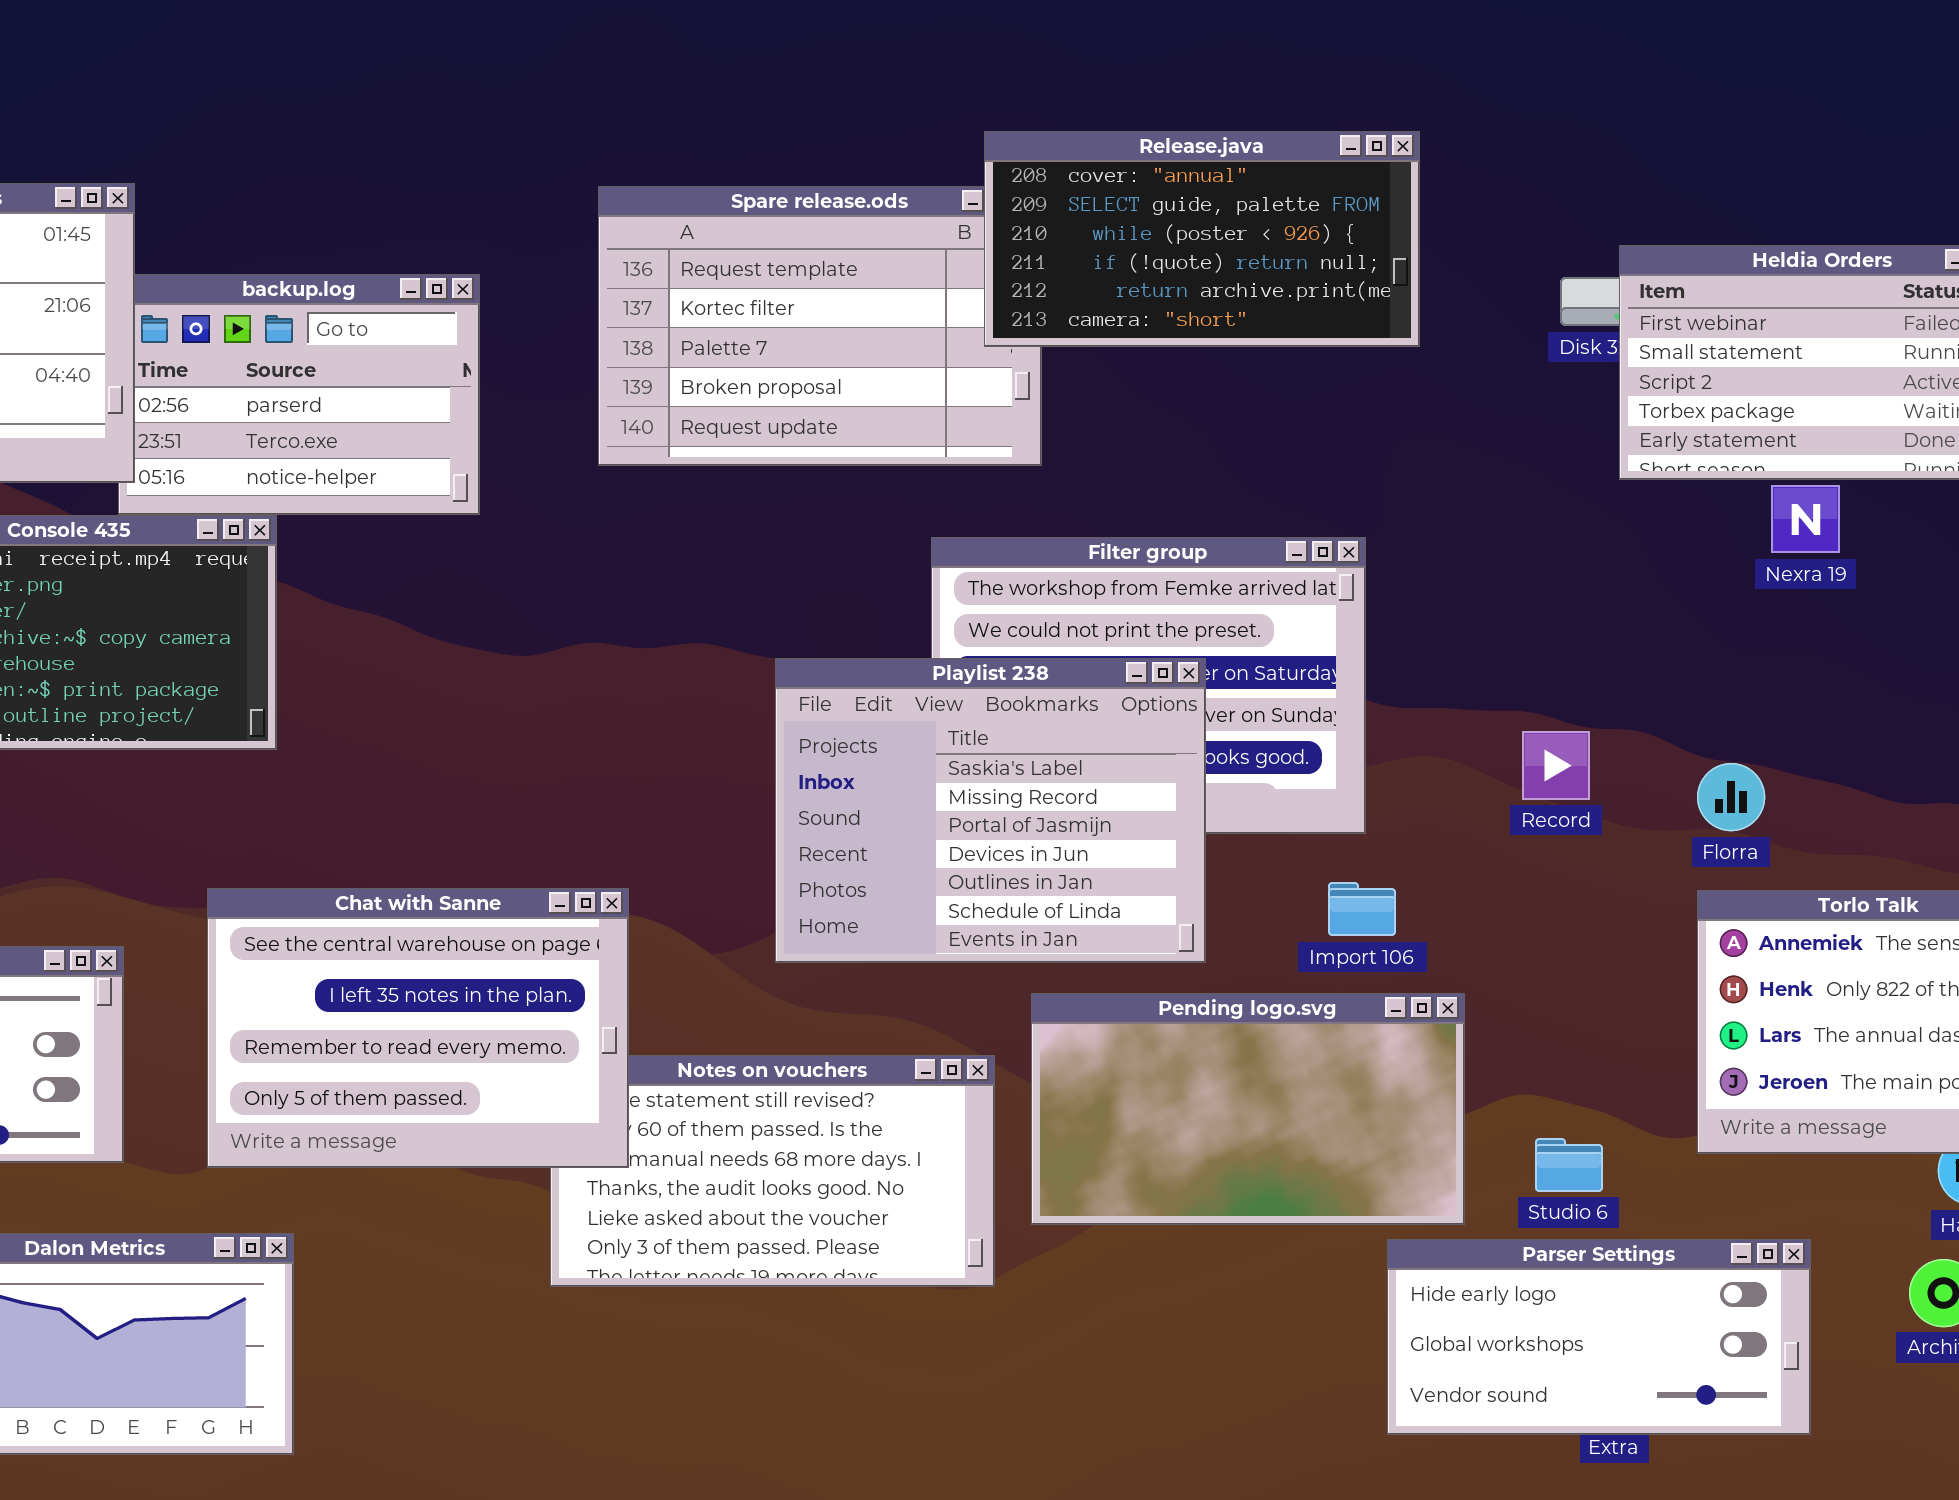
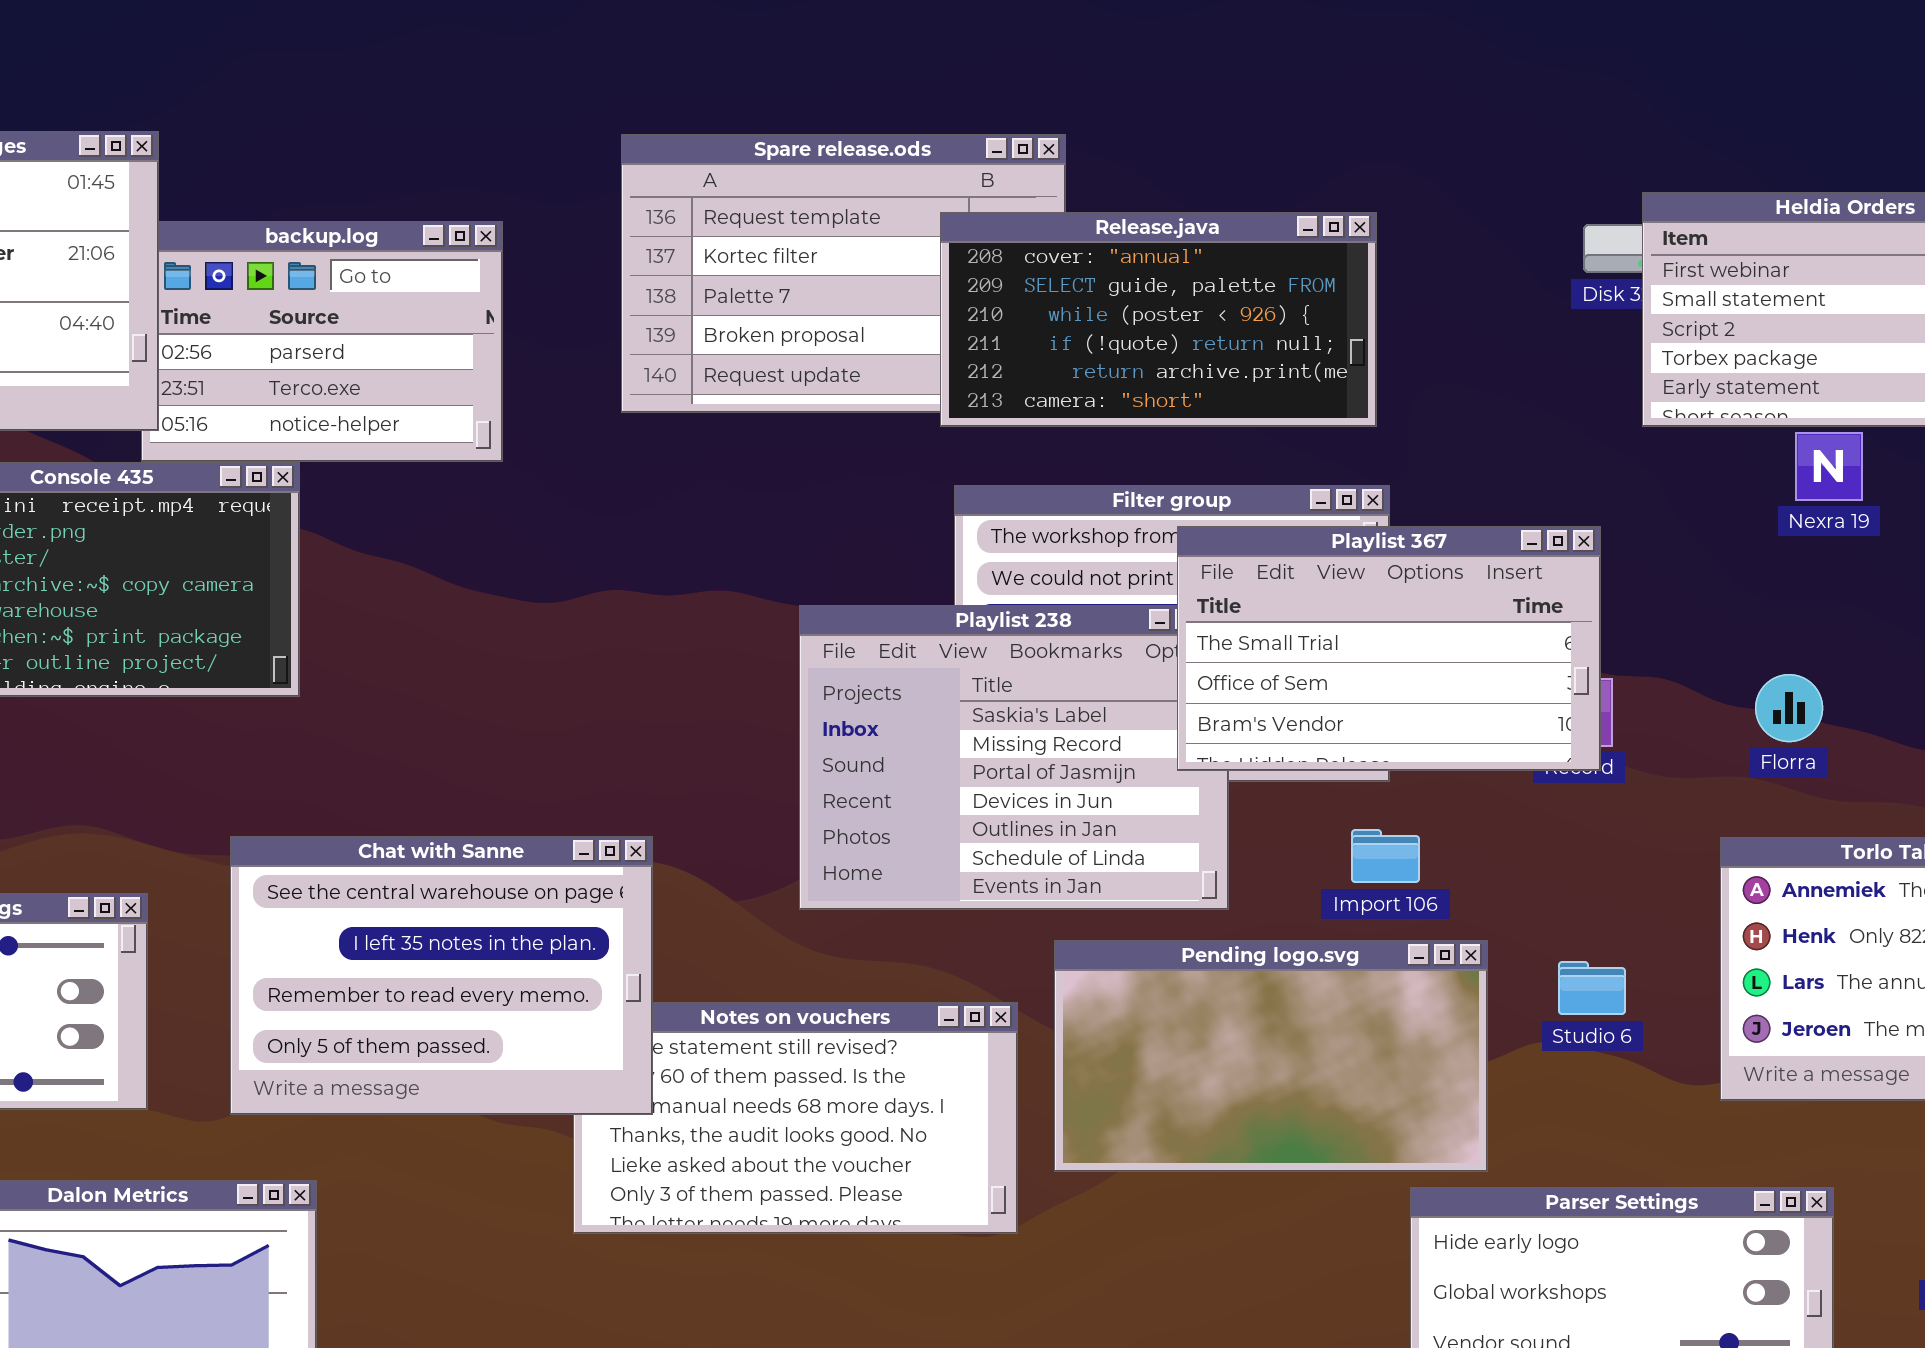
Release.java: [984,131,1420,347] -> [940,212,1377,427], moved
Playlist 367: none -> [1177,526,1601,771], opened
Florra: [1697,763,1765,831] -> [1755,674,1823,742], moved
Studio 6: [1535,1138,1603,1192] -> [1558,961,1626,1015], moved

